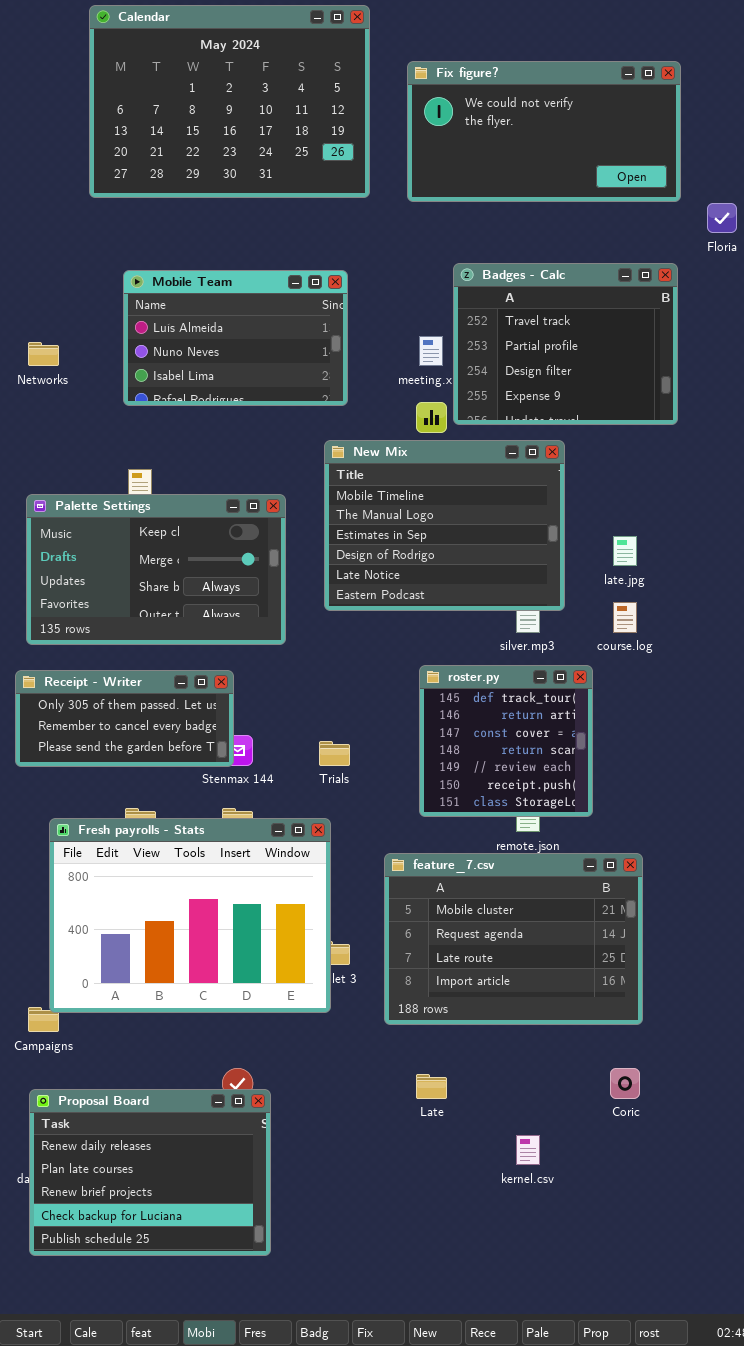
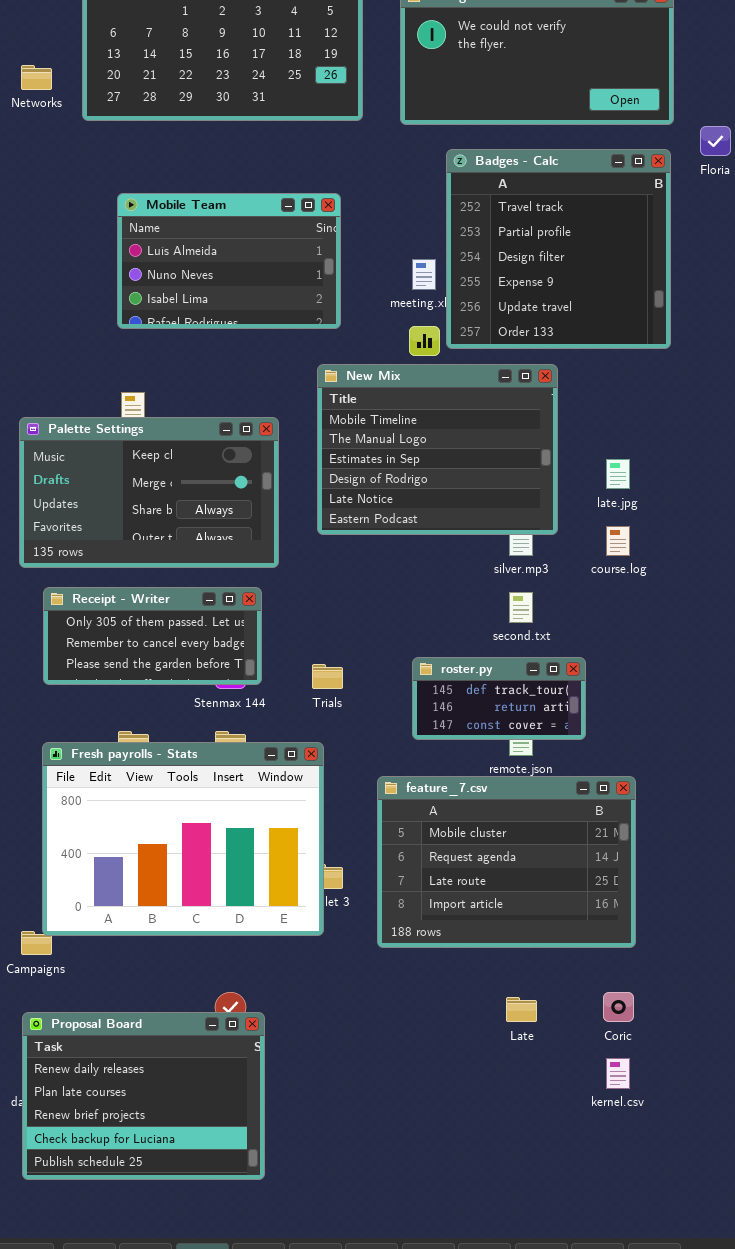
Badges - Calc: [453,263,678,425] -> [446,149,671,349], resized
Networks: [28,342,59,366] -> [21,65,52,90], moved
roster.py: [419,665,593,817] -> [412,657,586,740], resized
Receipt - Writer: [15,670,234,767] -> [43,587,262,685], moved
Late: [416,1074,447,1099] -> [506,997,537,1022], moved
kernel.csv: [516,1135,540,1165] -> [606,1058,630,1089], moved

